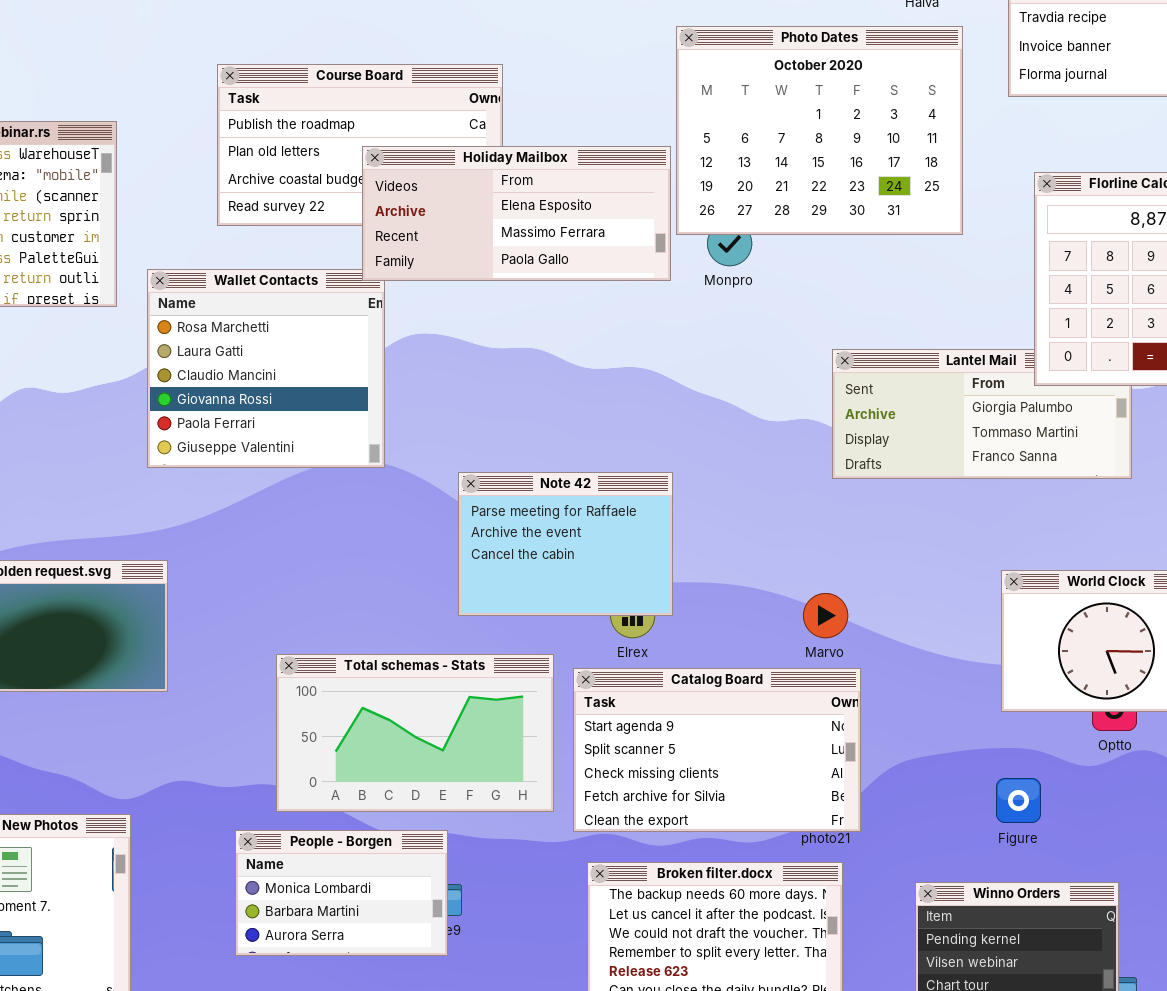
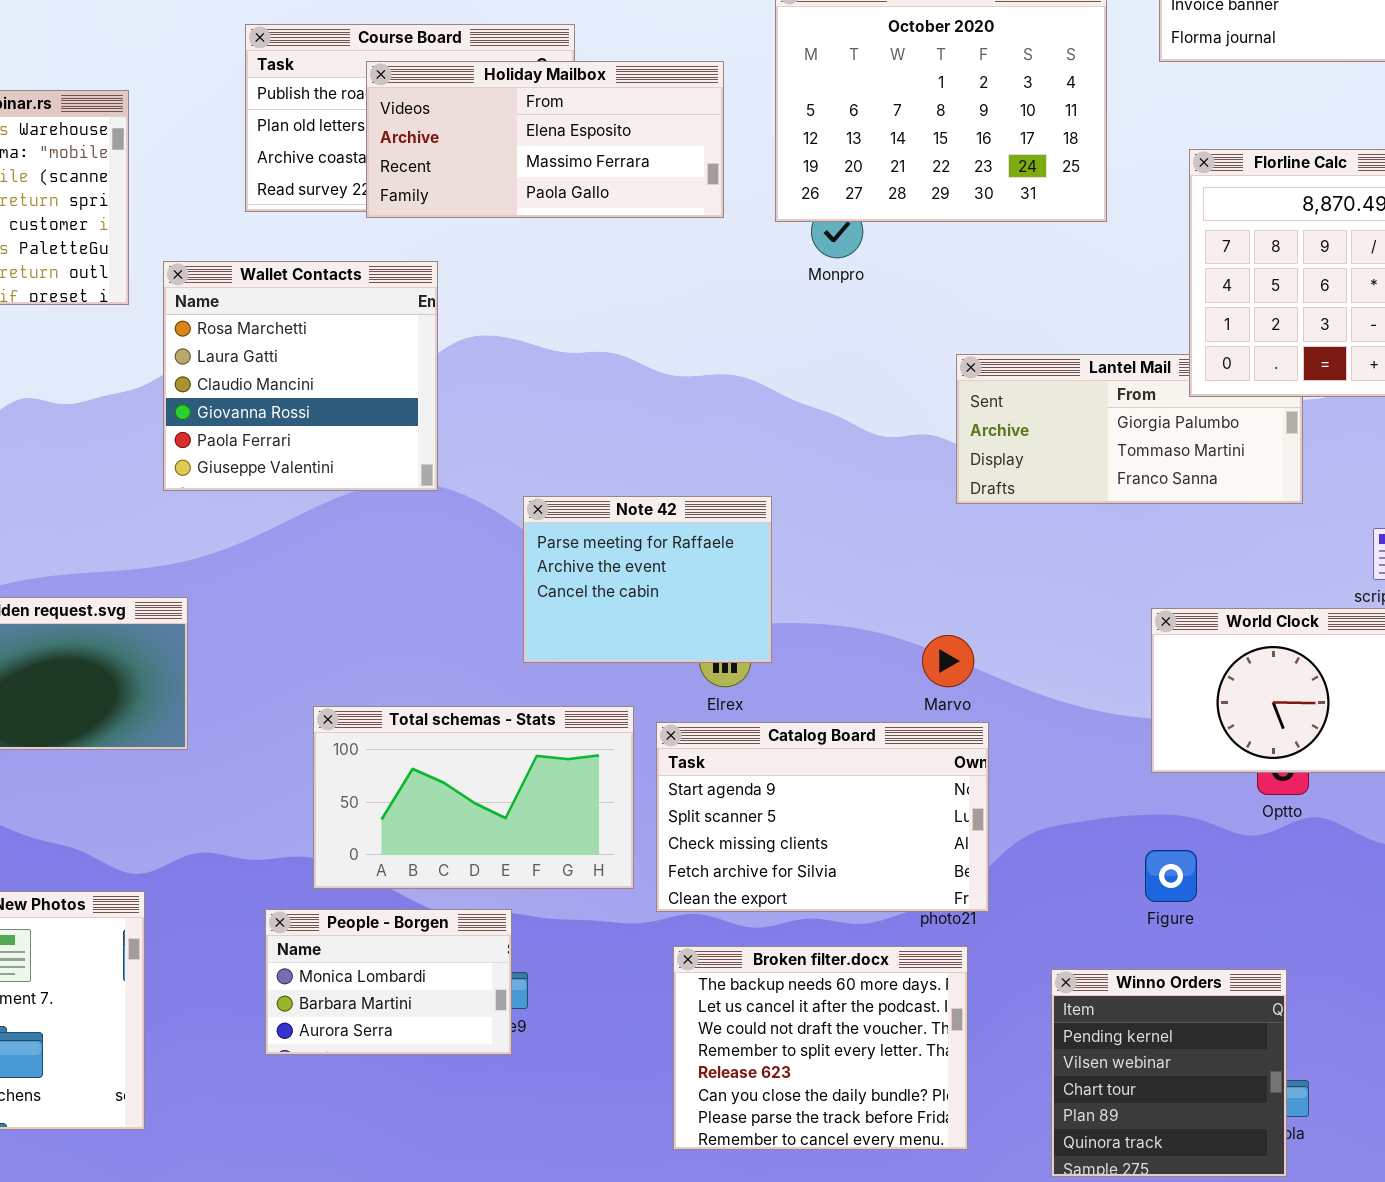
Holiday Mailbox: [362,146,671,281] -> [366,61,724,218], moved

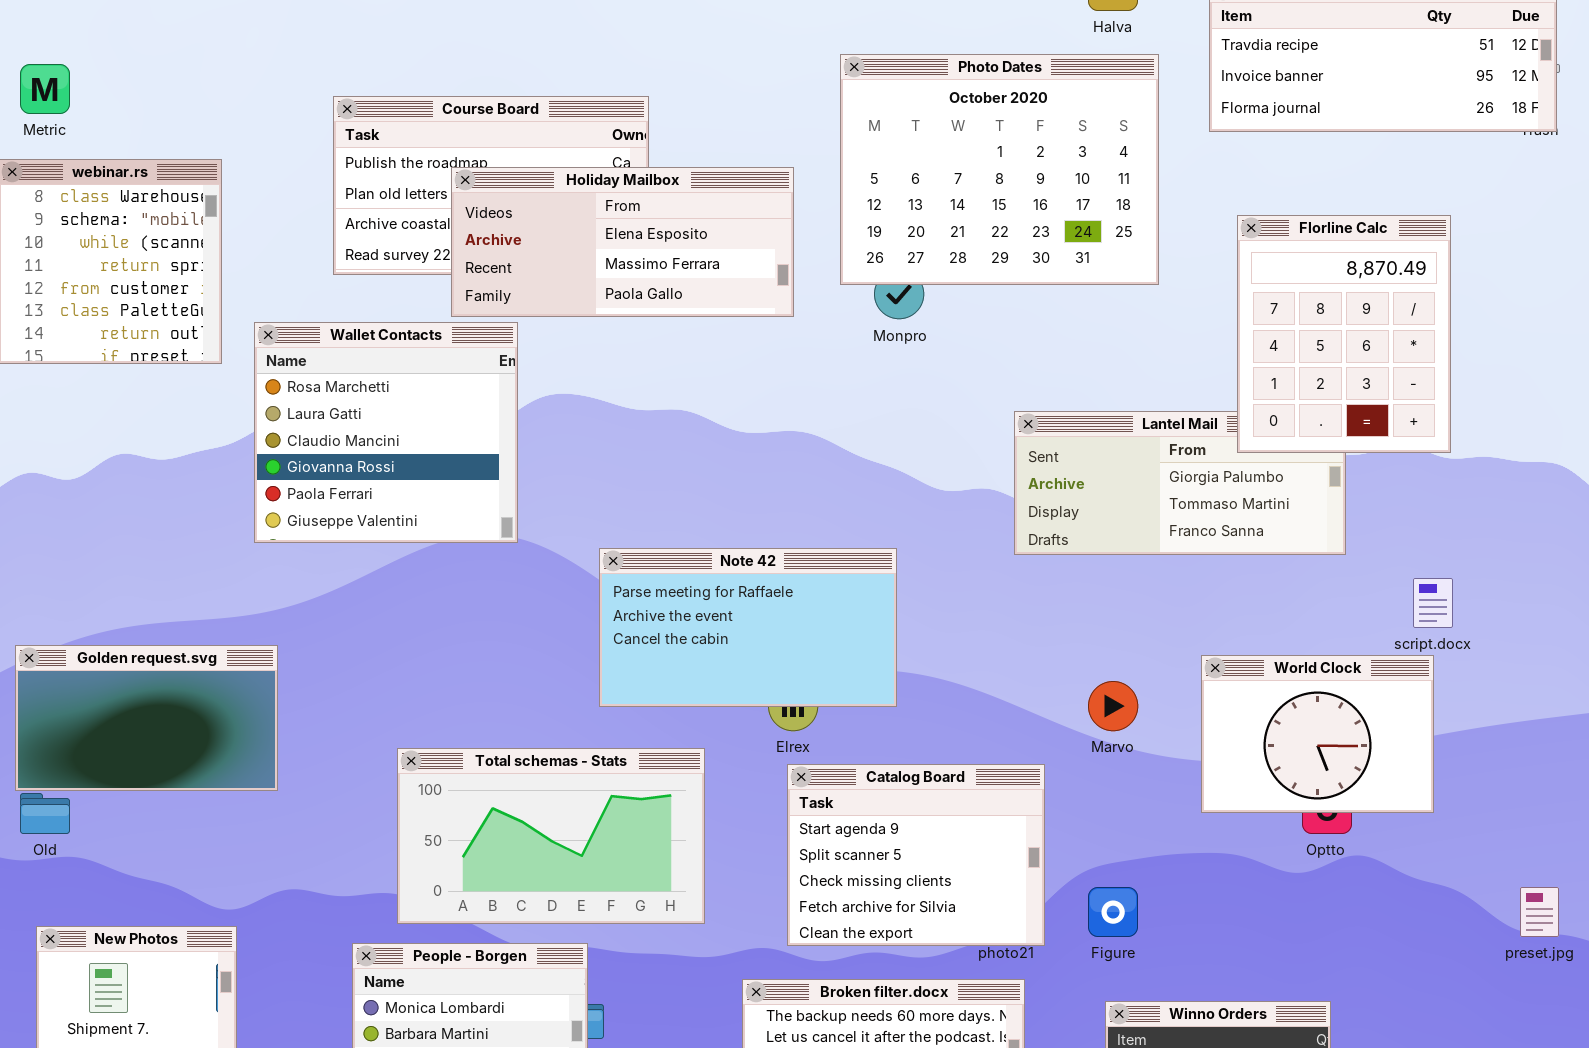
Holiday Mailbox: [366,61,724,218] -> [451,167,794,317], moved
Note 42: [523,496,772,663] -> [599,548,897,707], resized
Marvo: [922,635,974,687] -> [1088,681,1138,731], moved
Catalog Board: [656,722,989,912] -> [787,764,1045,946], resized
Figure: [1145,850,1197,902] -> [1088,887,1138,937], moved

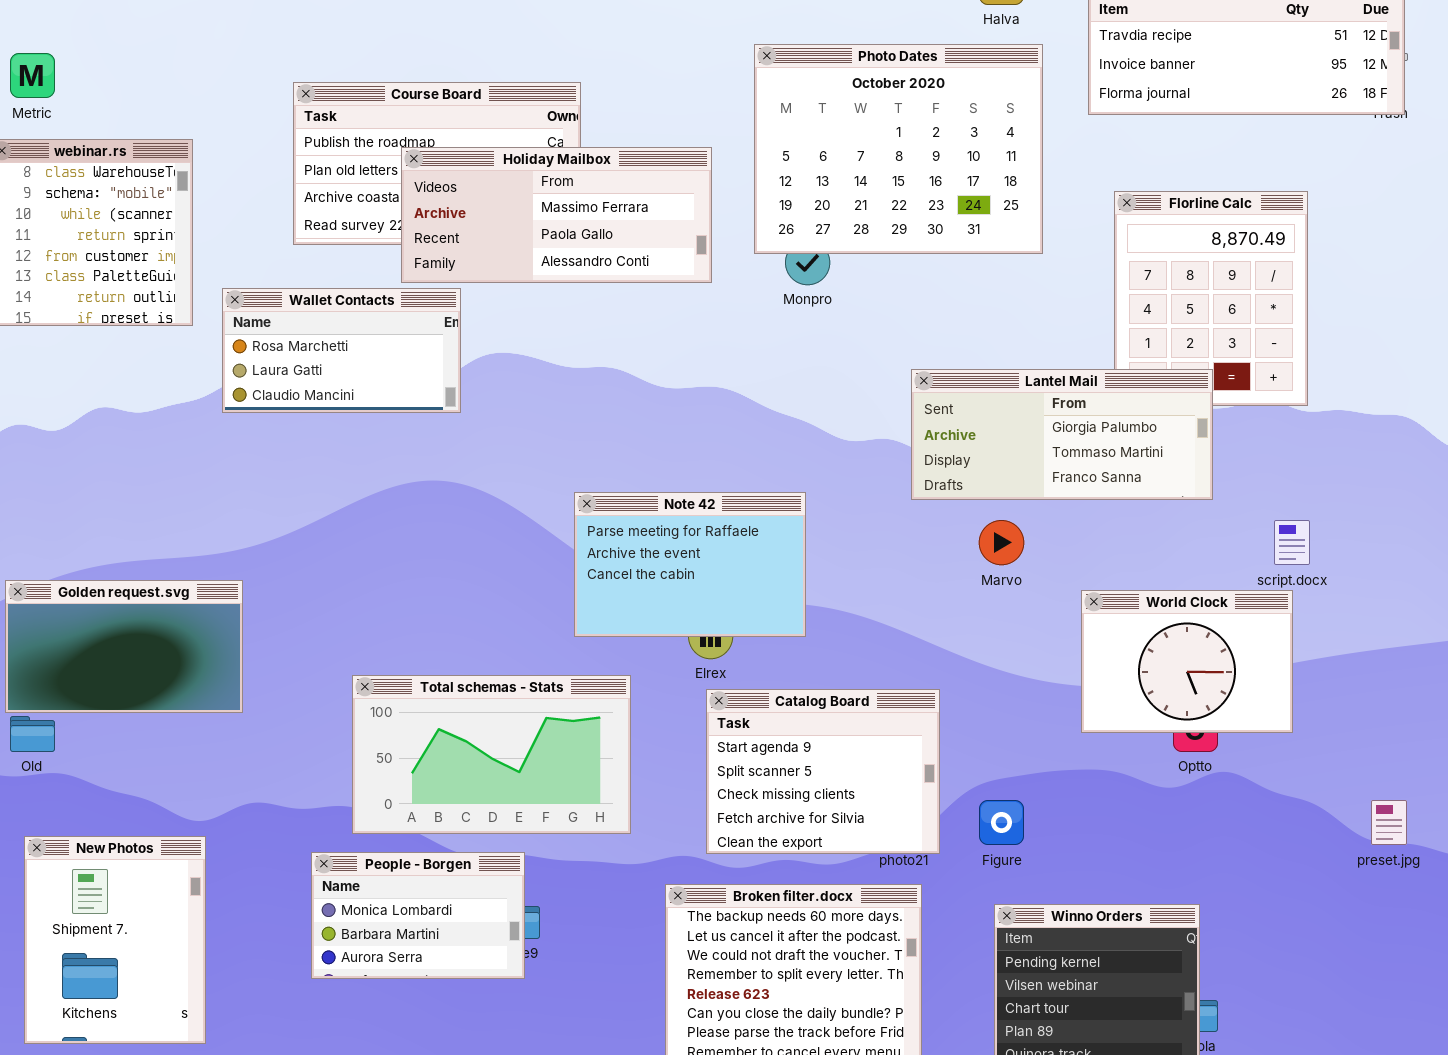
Holiday Mailbox: [451,167,794,317] -> [401,147,712,283], scrolled down 1 row
Wallet Contacts: [254,322,518,543] -> [222,288,461,413], resized
Lantel Mail: [1014,411,1346,555] -> [911,369,1213,500], raised
Note 42: [599,548,897,707] -> [574,492,806,637], resized
Marvo: [1088,681,1138,731] -> [979,520,1024,565], moved

